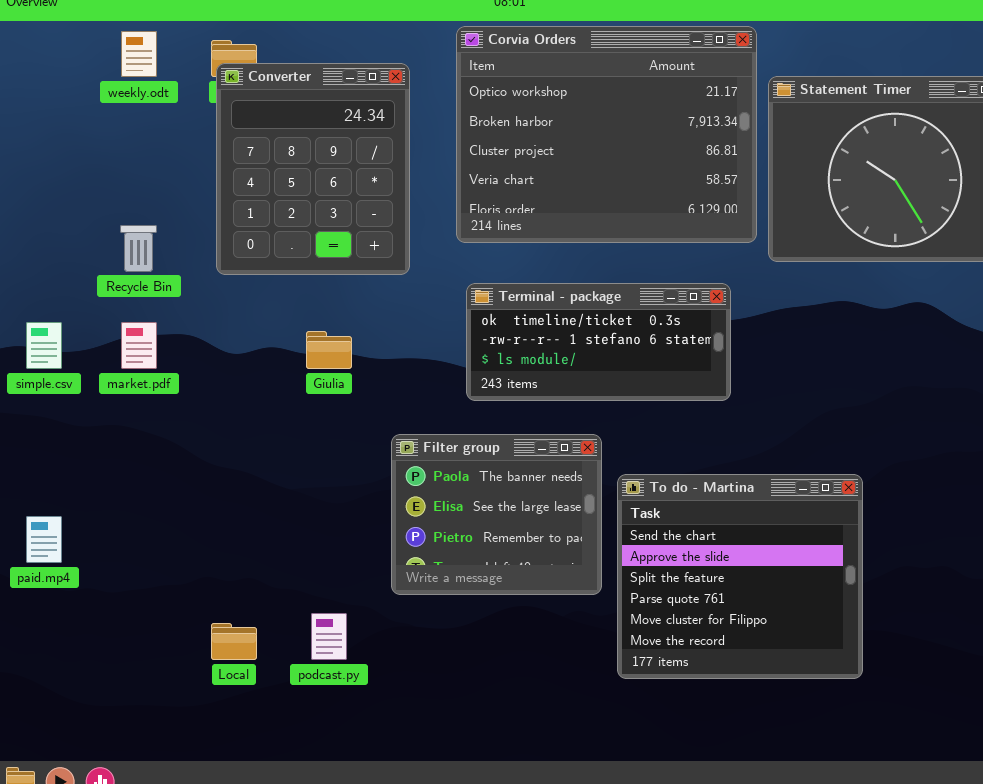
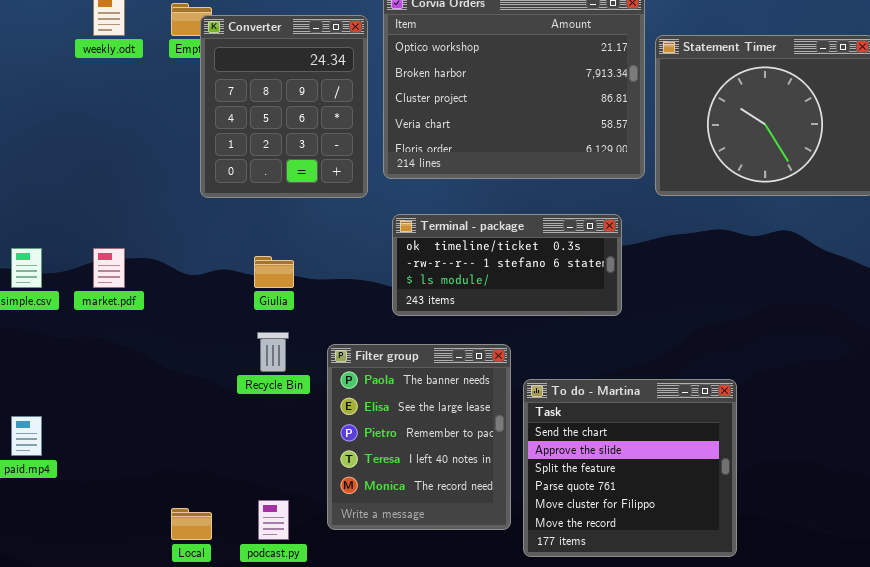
Converter: [216,63,410,275] -> [200,15,368,198], moved
Recycle Bin: [120,225,157,272] -> [257,332,289,372], moved
Filter group: [391,434,602,595] -> [327,344,511,530], resized

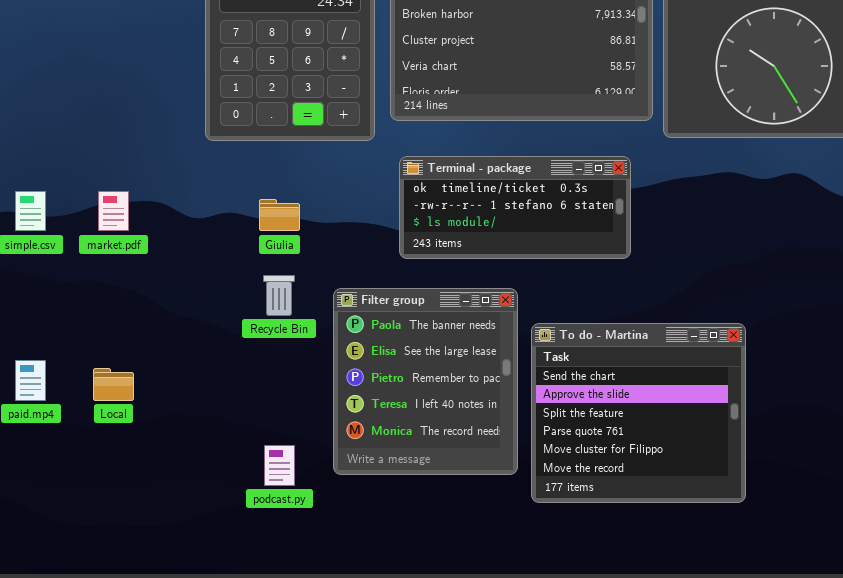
Local: [171,508,212,540] -> [93,368,134,401], moved

